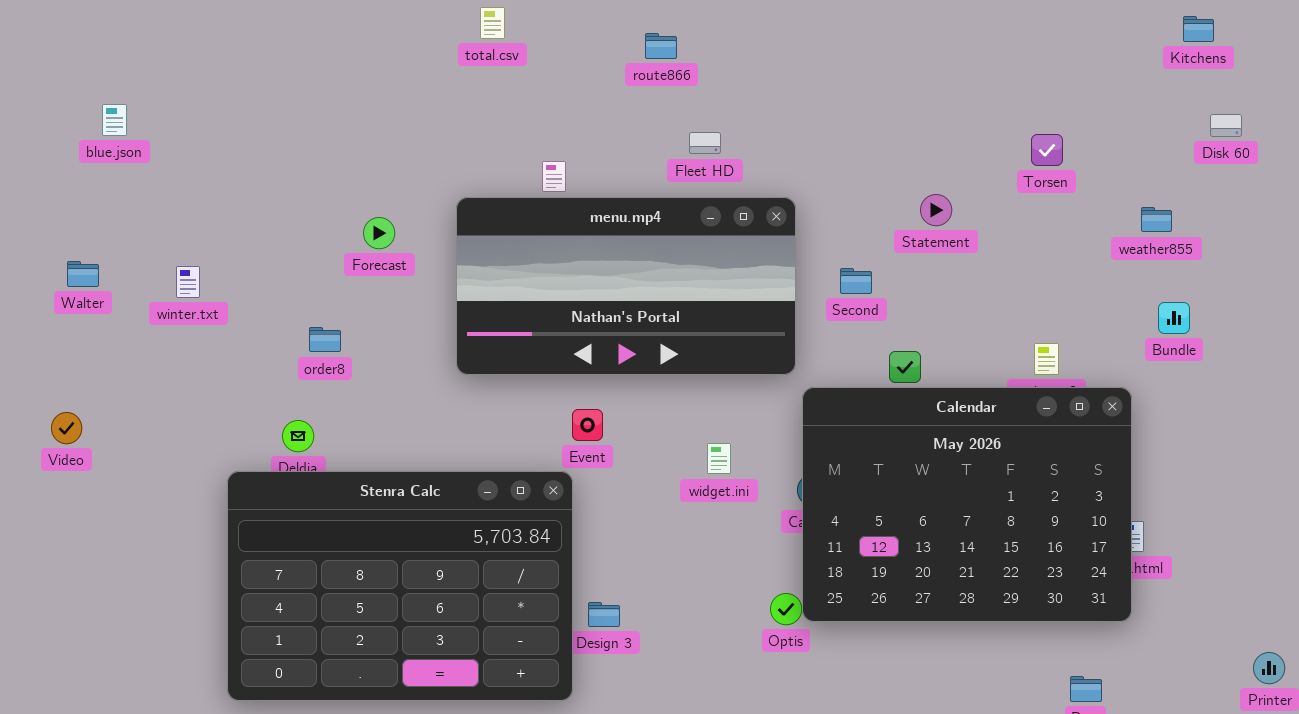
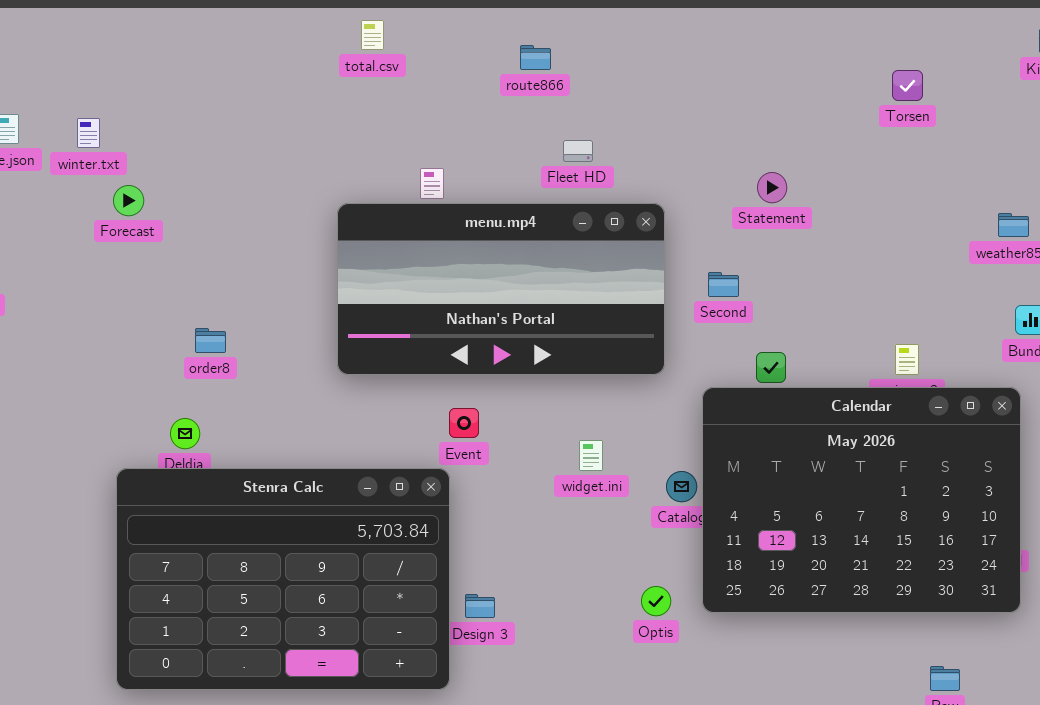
Torsen: [1031,134,1063,166] -> [892,70,923,101], moved
Statement: [920,194,952,226] -> [757,172,787,203], moved
Forecast: [363,217,395,249] -> [113,185,144,216], moved
winter.txt: [176,266,200,298] -> [77,118,100,148], moved
Calendar: [802,387,1132,622] -> [702,387,1021,613], moved

